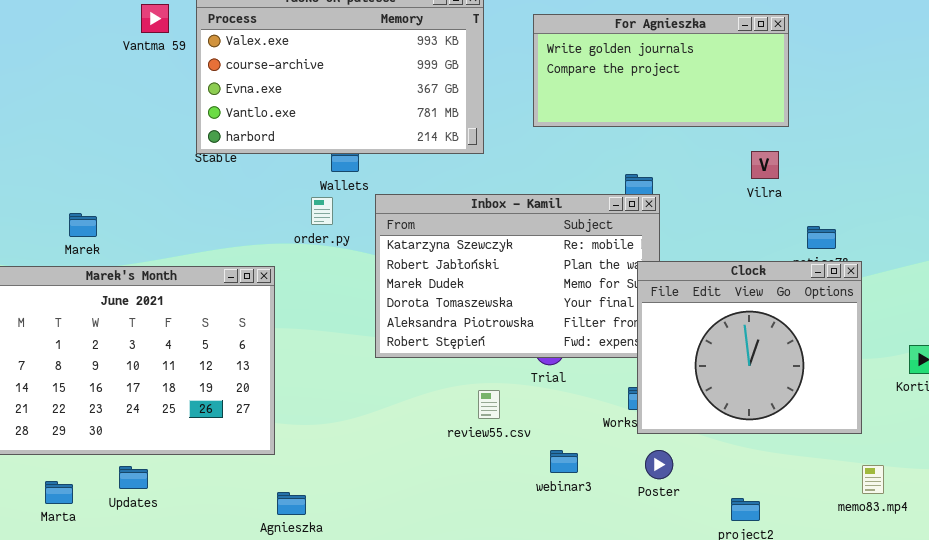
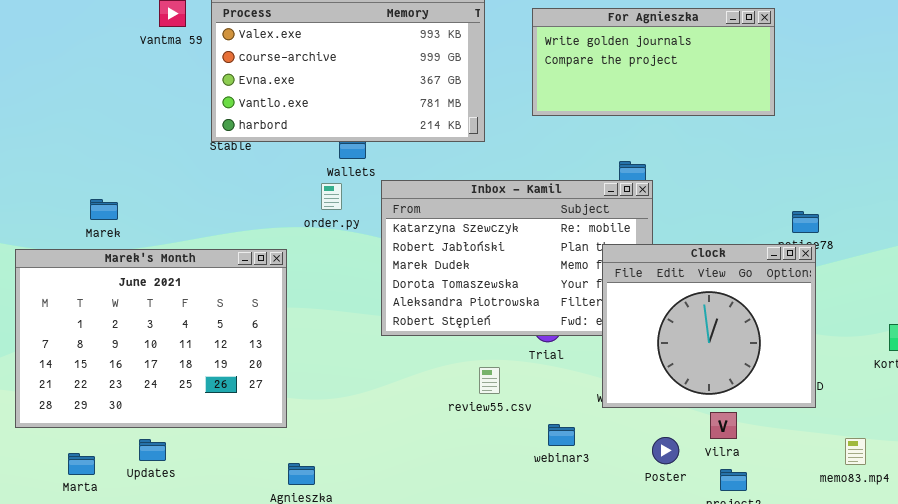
Vilra: [751,151,779,179] -> [710,412,737,439], moved
Clock: [637,261,862,434] -> [602,244,816,408], moved
Poster: [645,450,673,479] -> [652,437,679,464], moved

